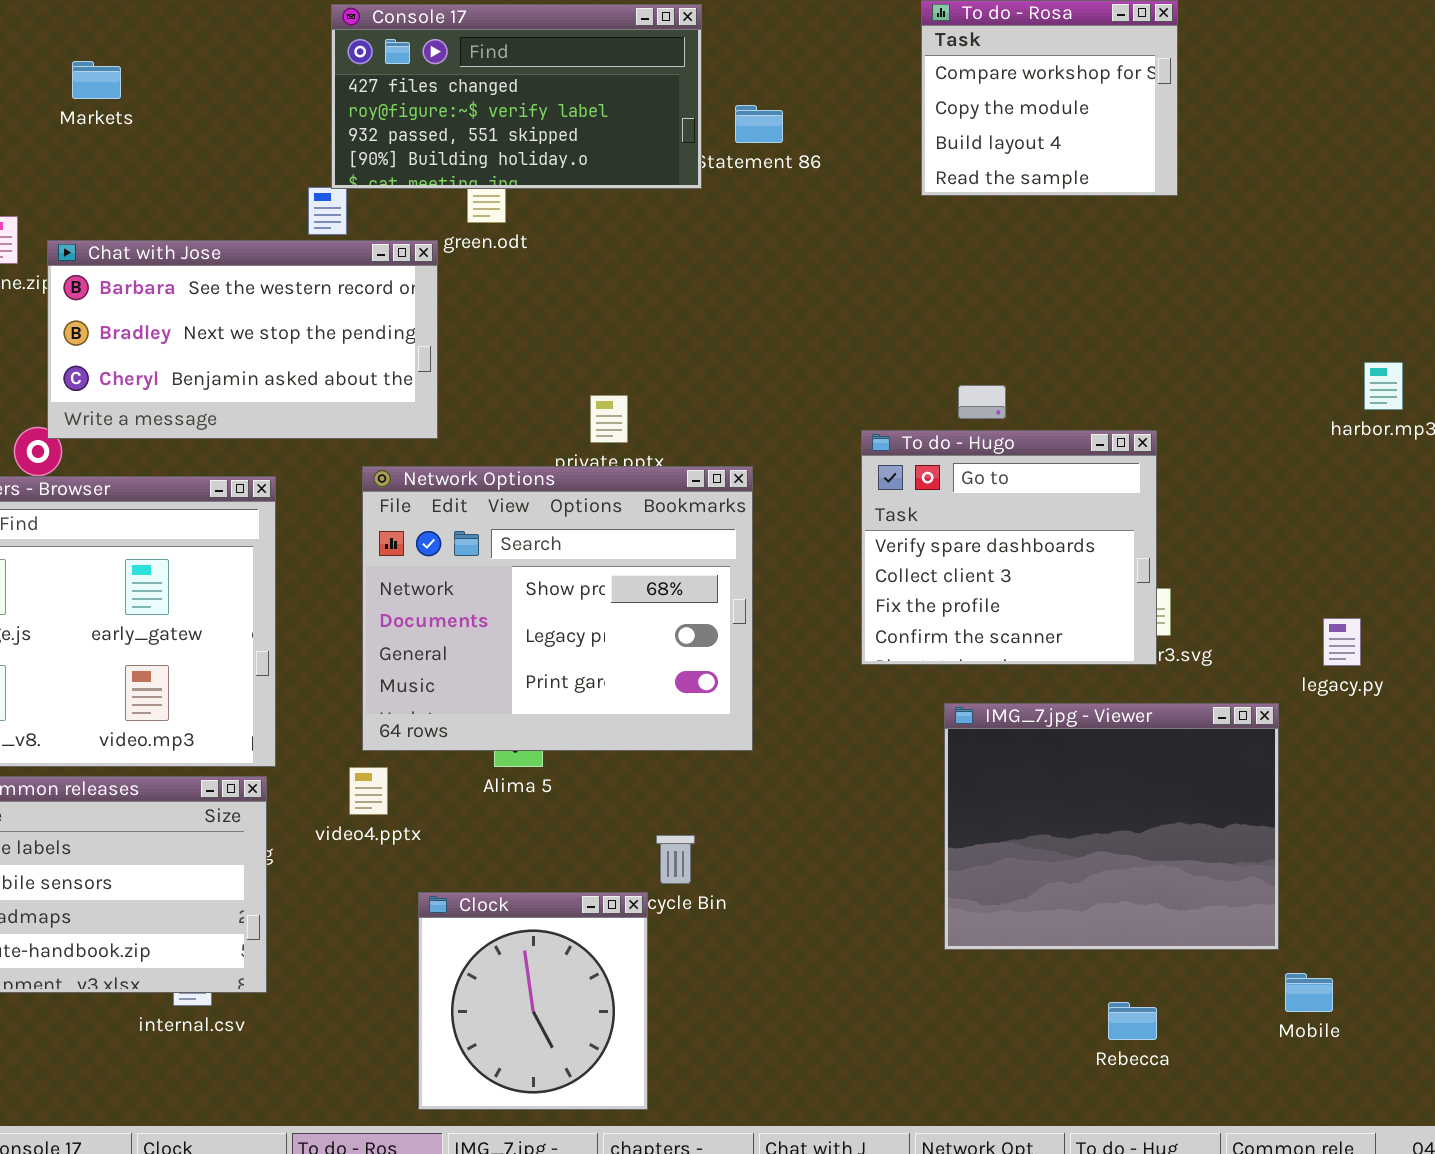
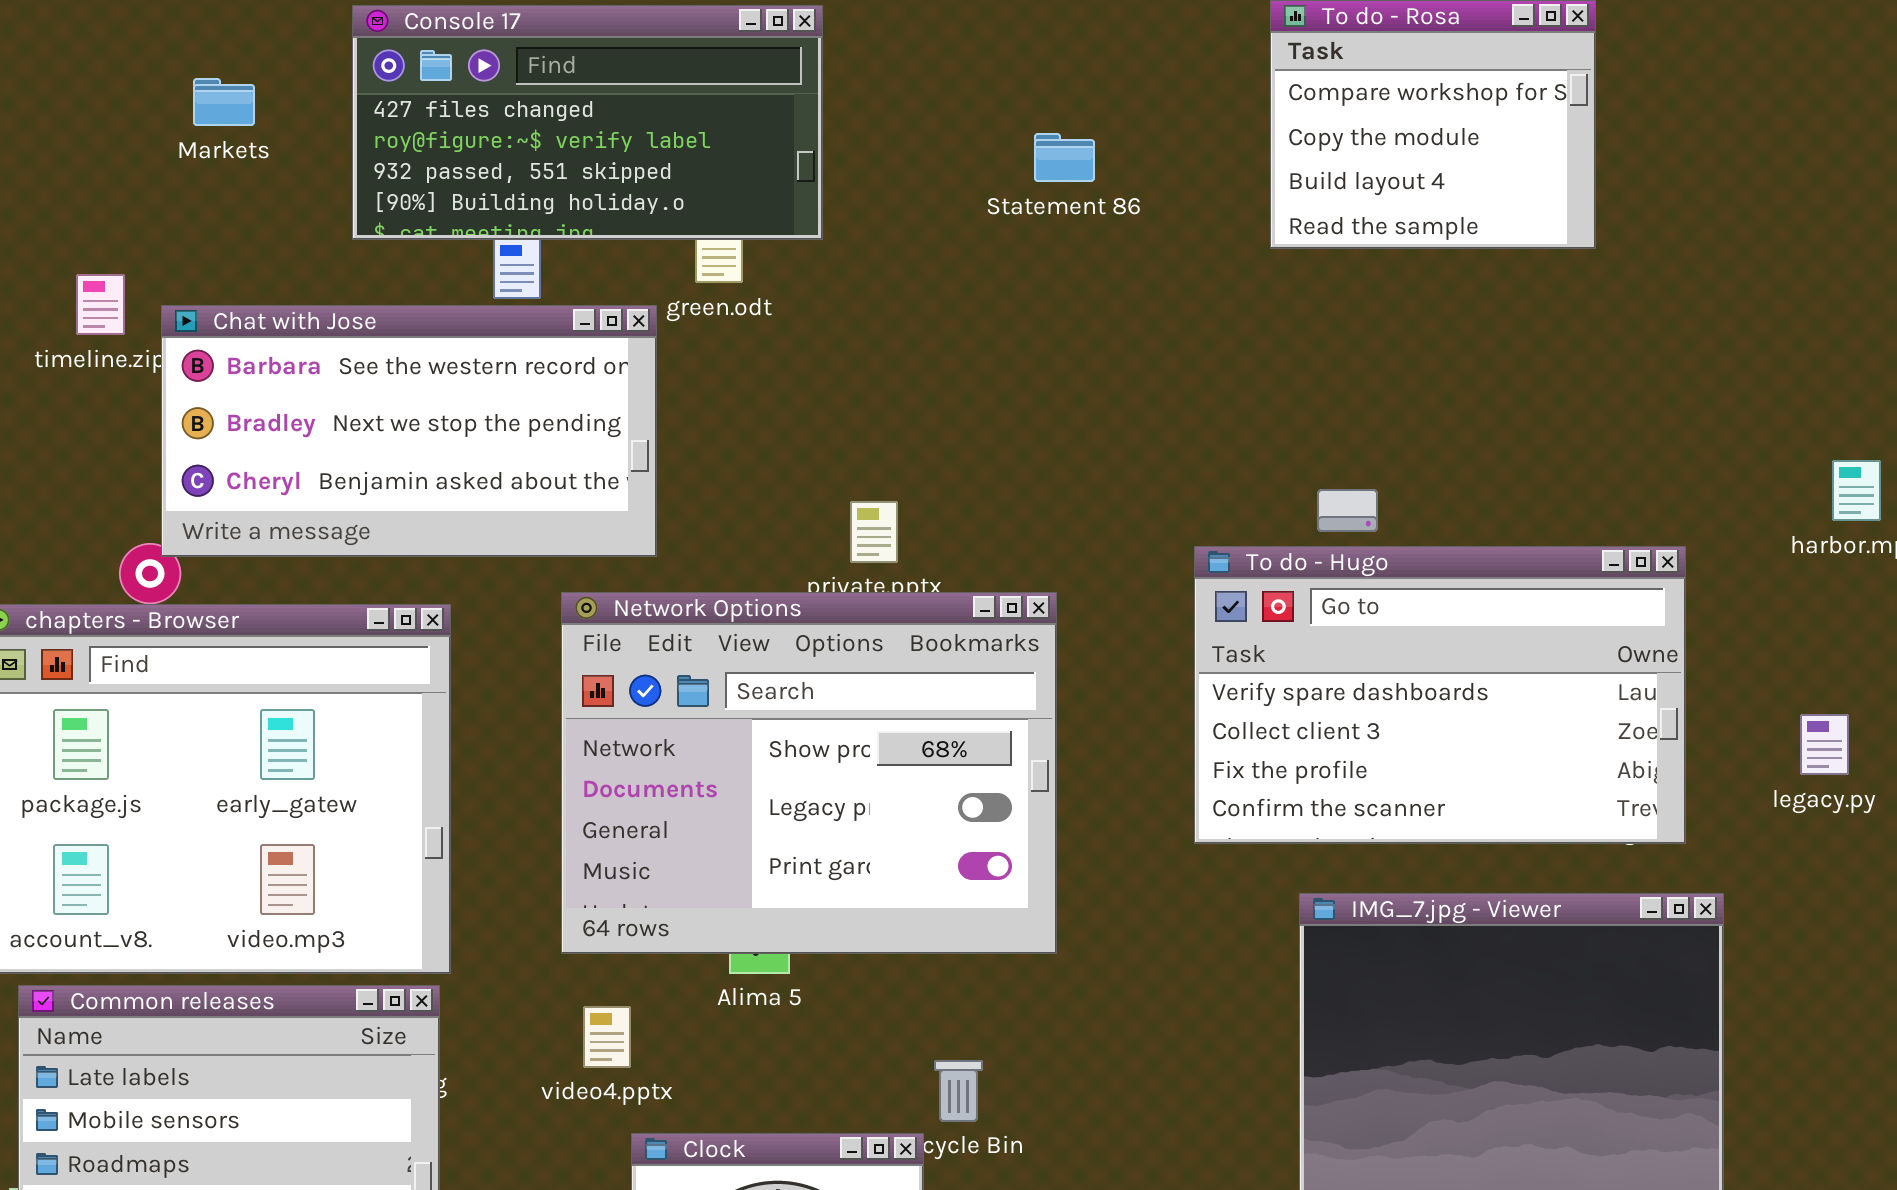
Console 17: [331,4,702,189] -> [352,5,823,240], moved
To do - Hugo: [861,430,1157,665] -> [1194,546,1686,844], resized
legacy.py: [1323,618,1361,666] -> [1800,714,1849,775], moved
video4.pptx: [349,767,388,815] -> [583,1006,631,1068], moved

